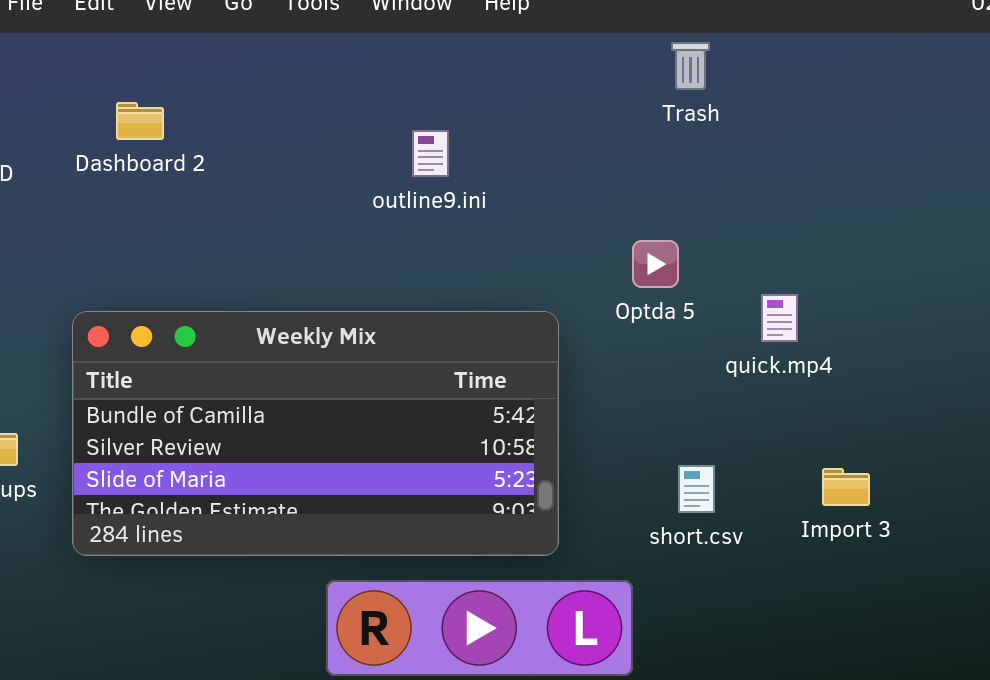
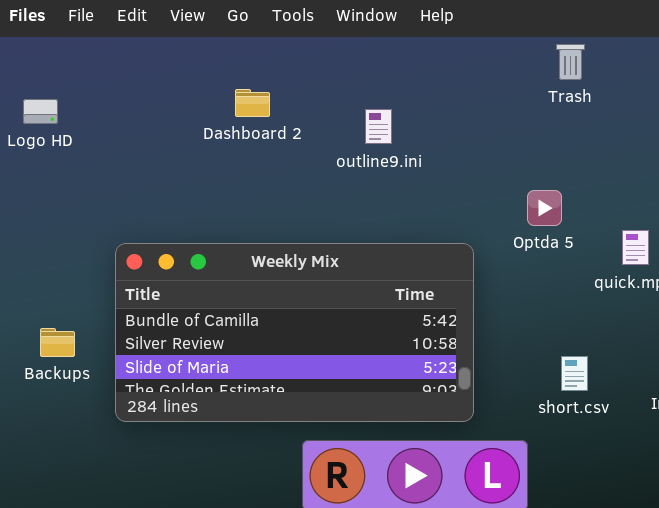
Dashboard 2: [116,102,164,140] -> [235,89,270,117], moved

